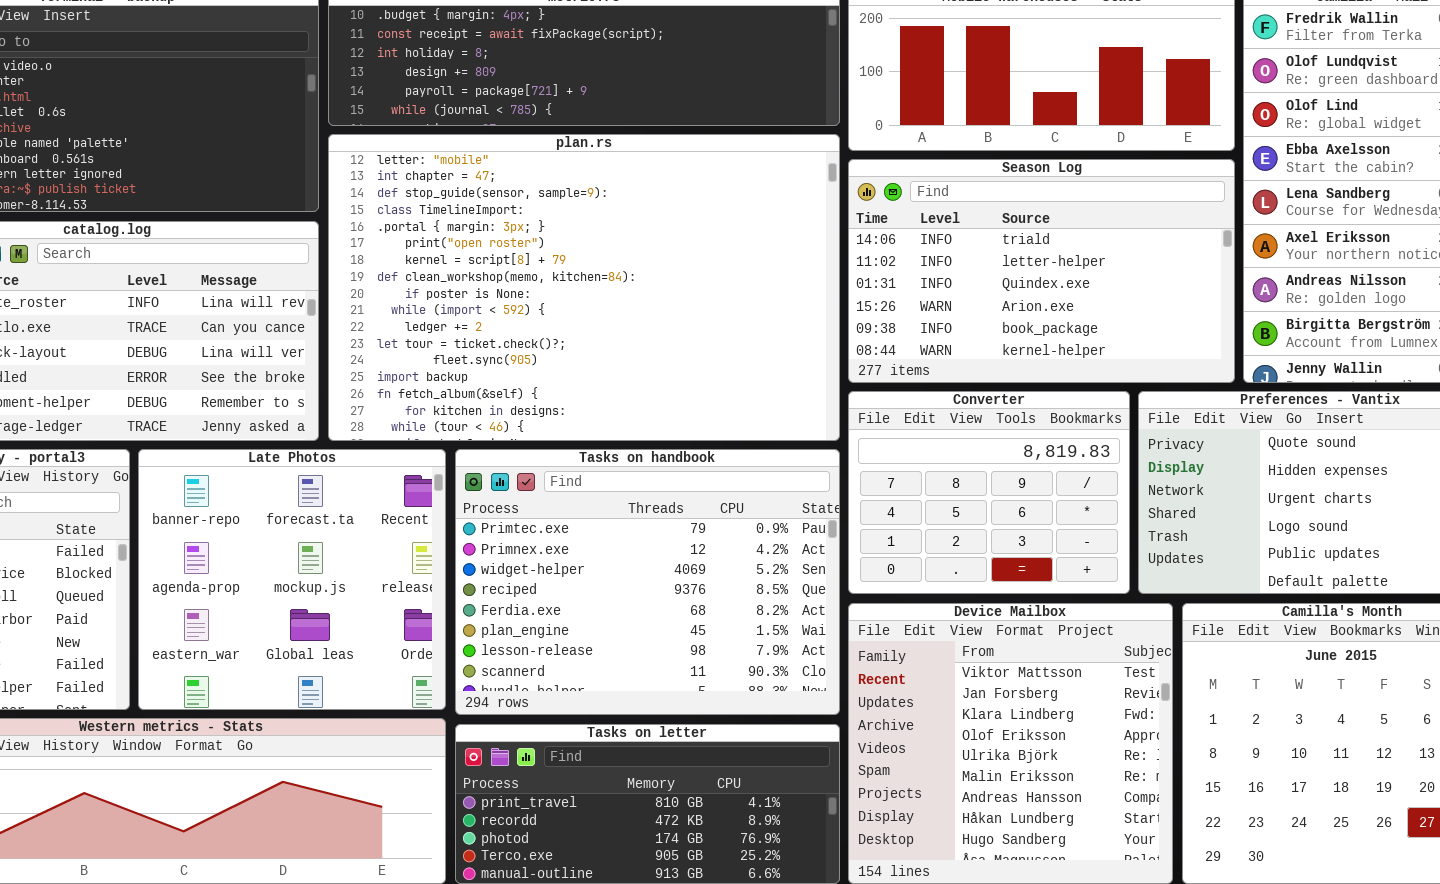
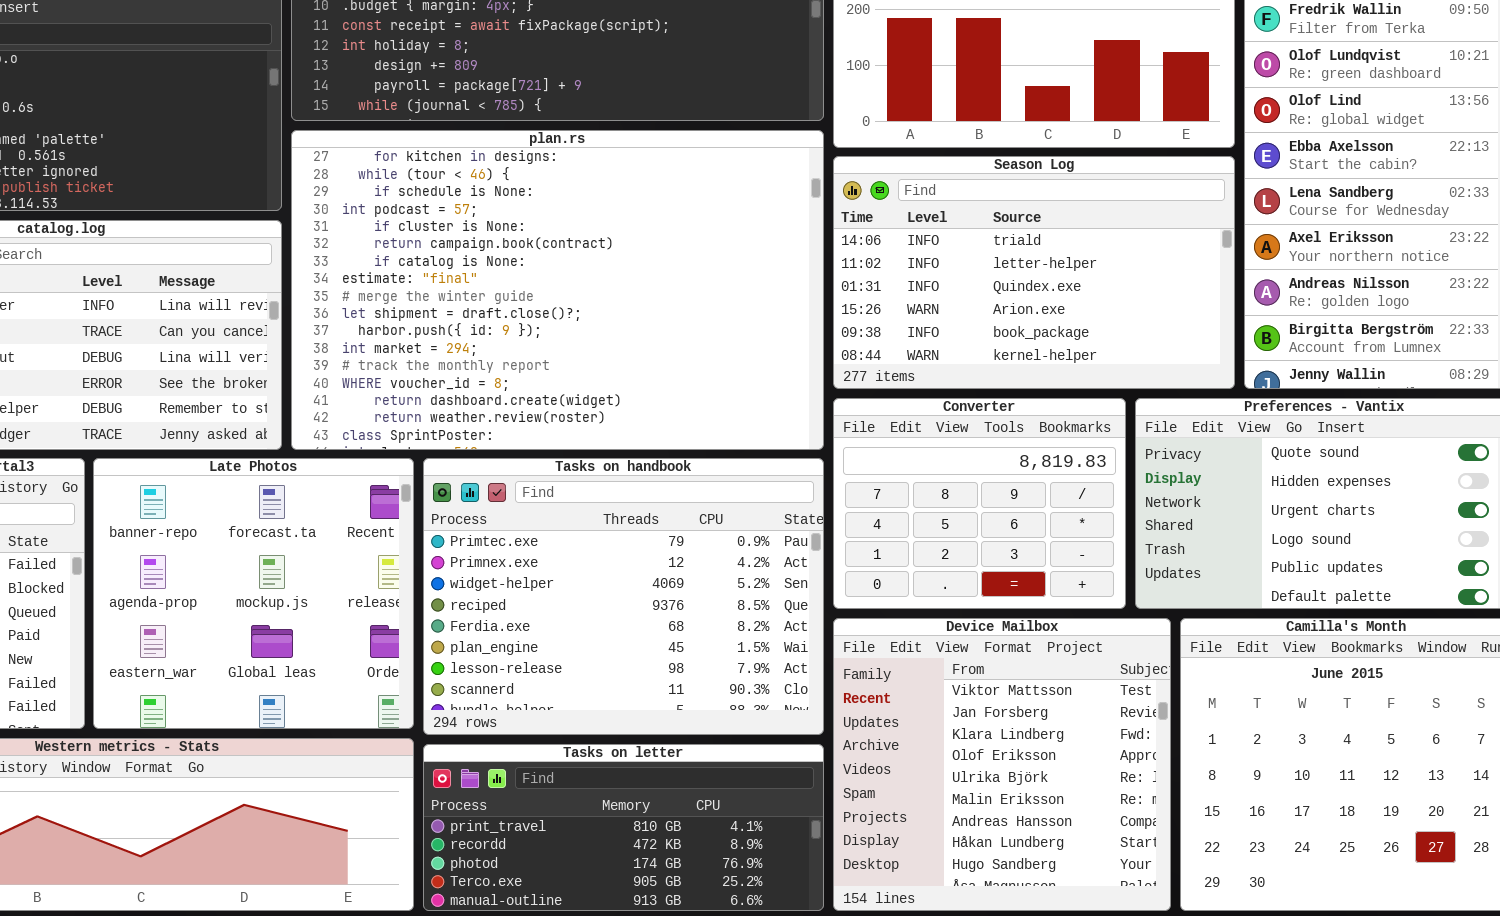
plan.rs: [328,134,840,441] -> [291,130,824,450], scrolled down 15 rows

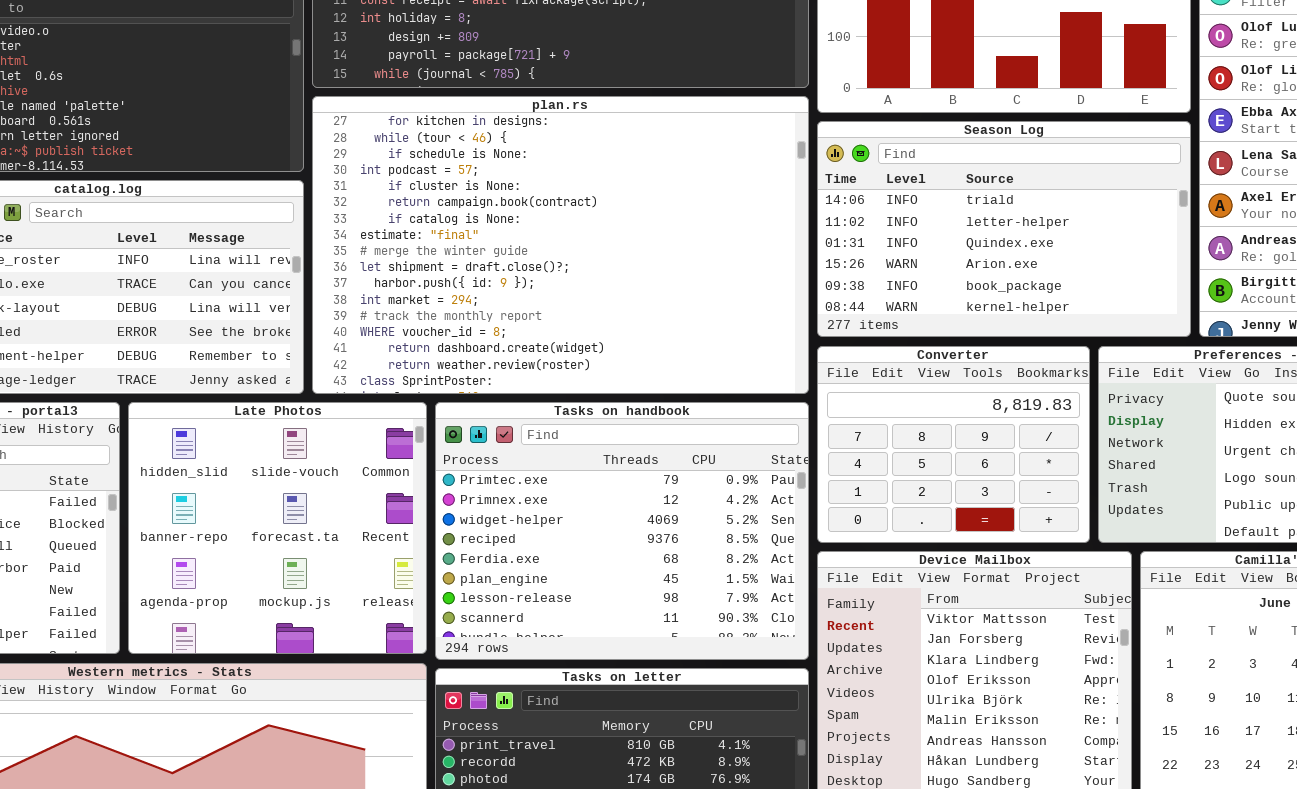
Late Photos: [93,458,414,729] -> [128,402,427,654], scrolled up 1 row

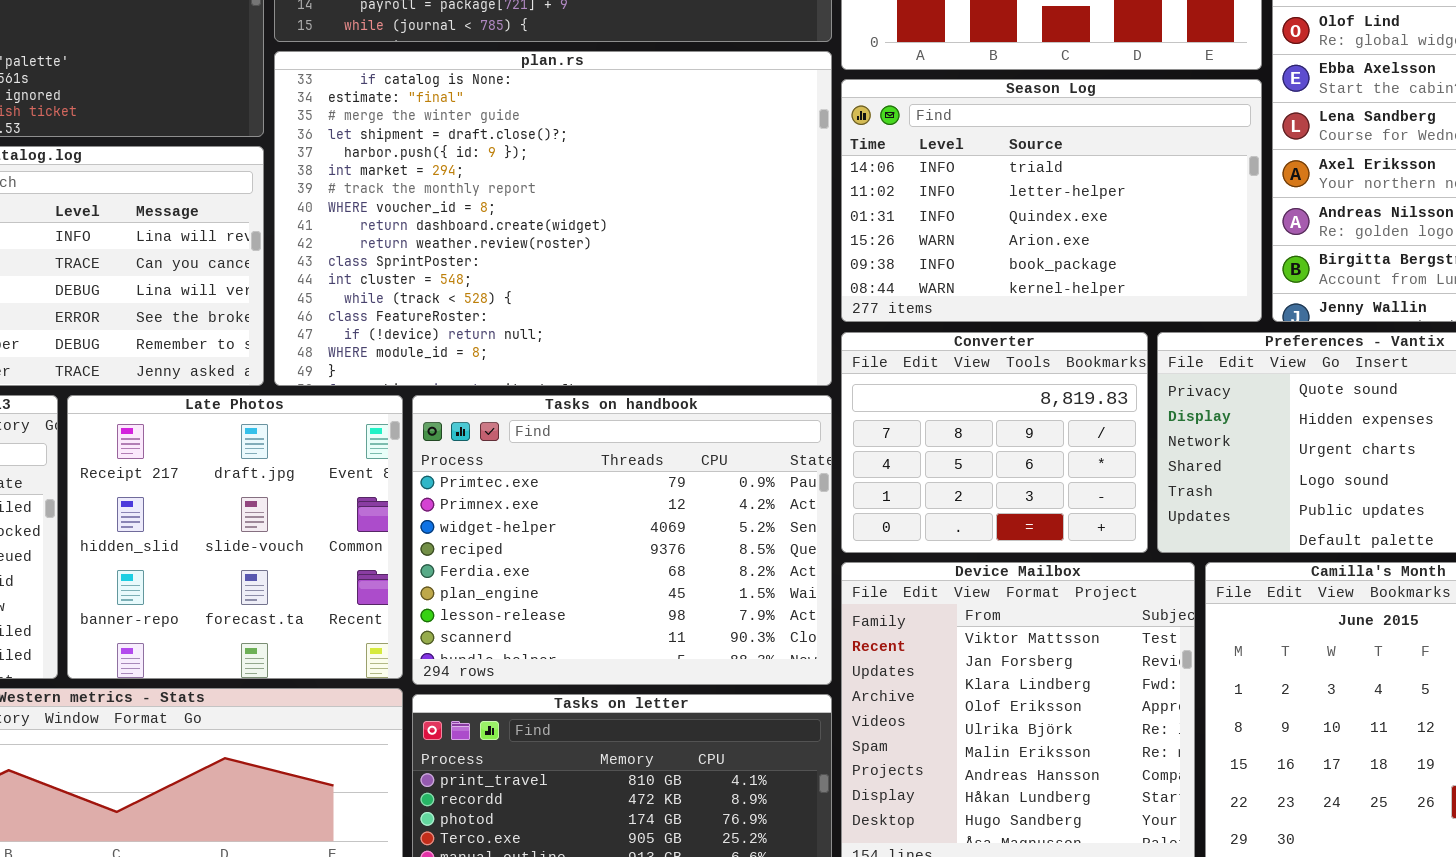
plan.rs: [312,96,809,394] -> [274,51,832,386], scrolled down 6 rows
Late Photos: [128,402,427,654] -> [67,395,403,679], scrolled up 1 row

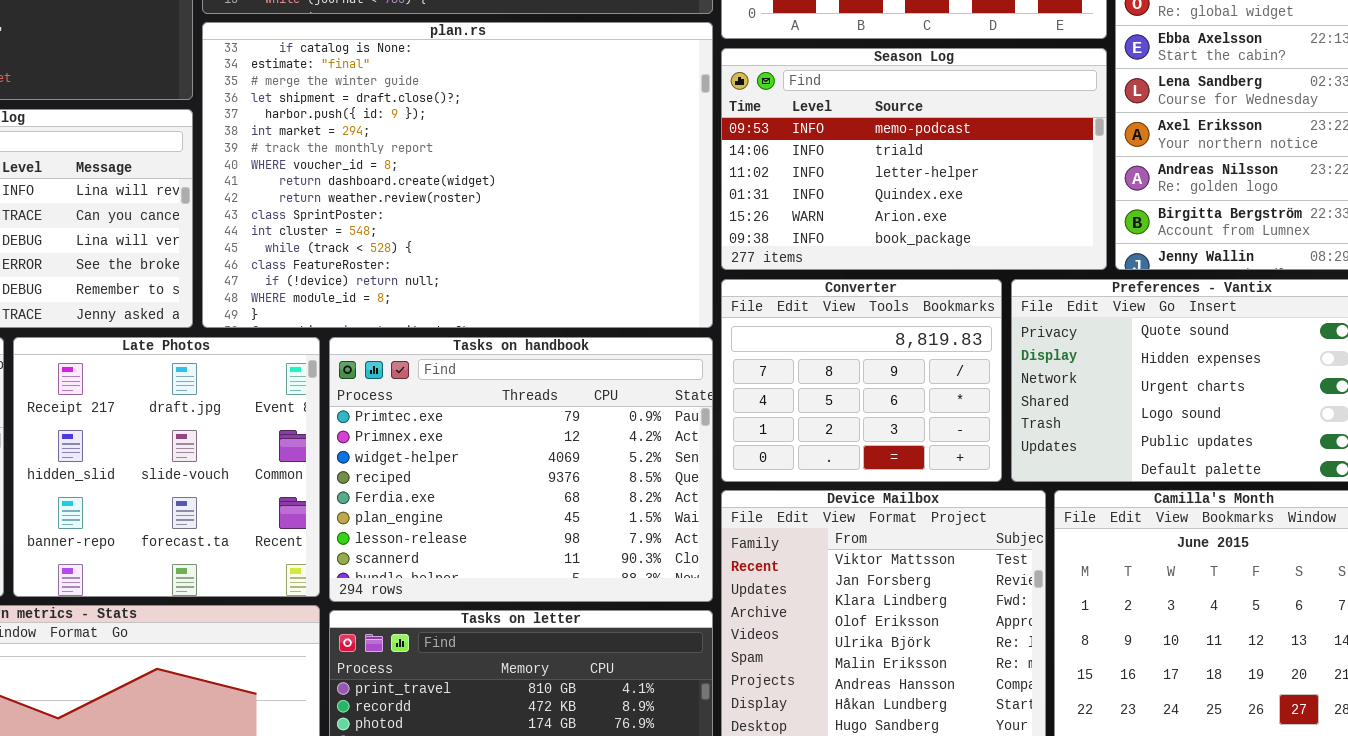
Season Log: [841,79,1262,322] -> [721,48,1107,270], scrolled up 1 row

